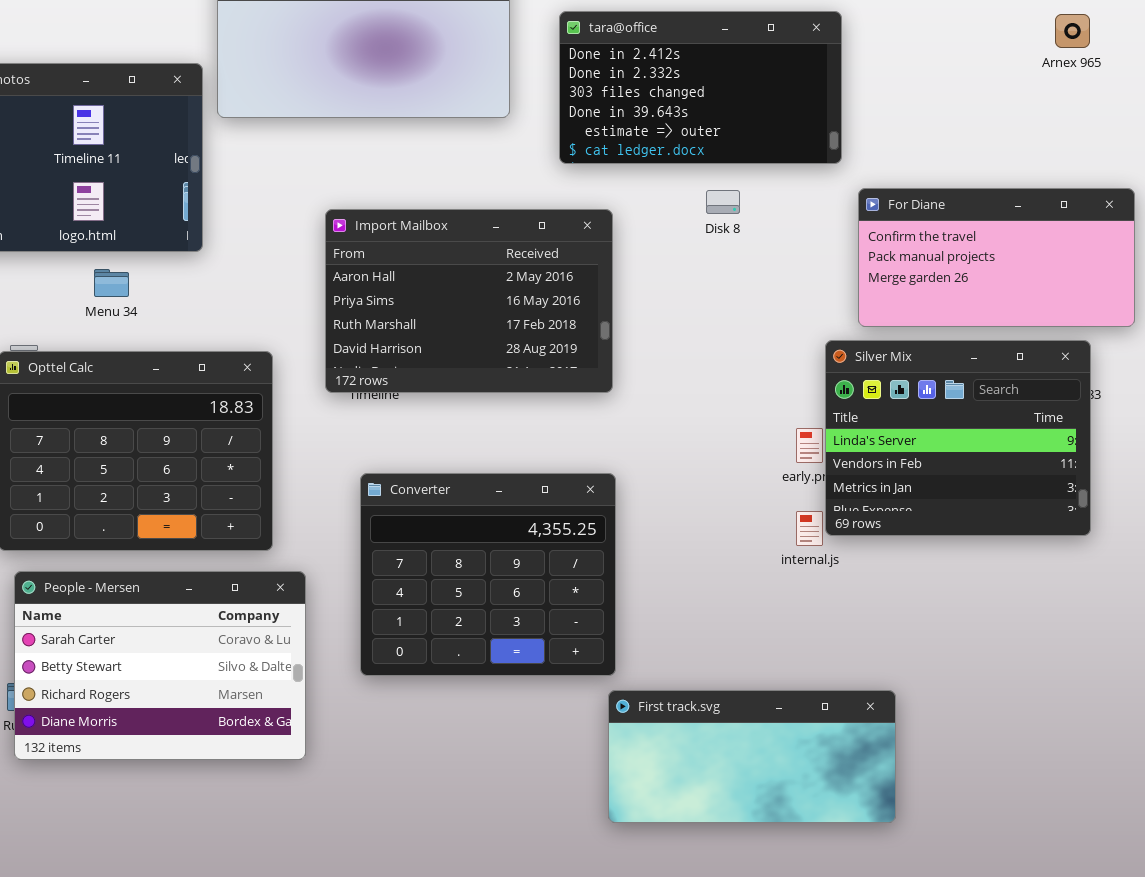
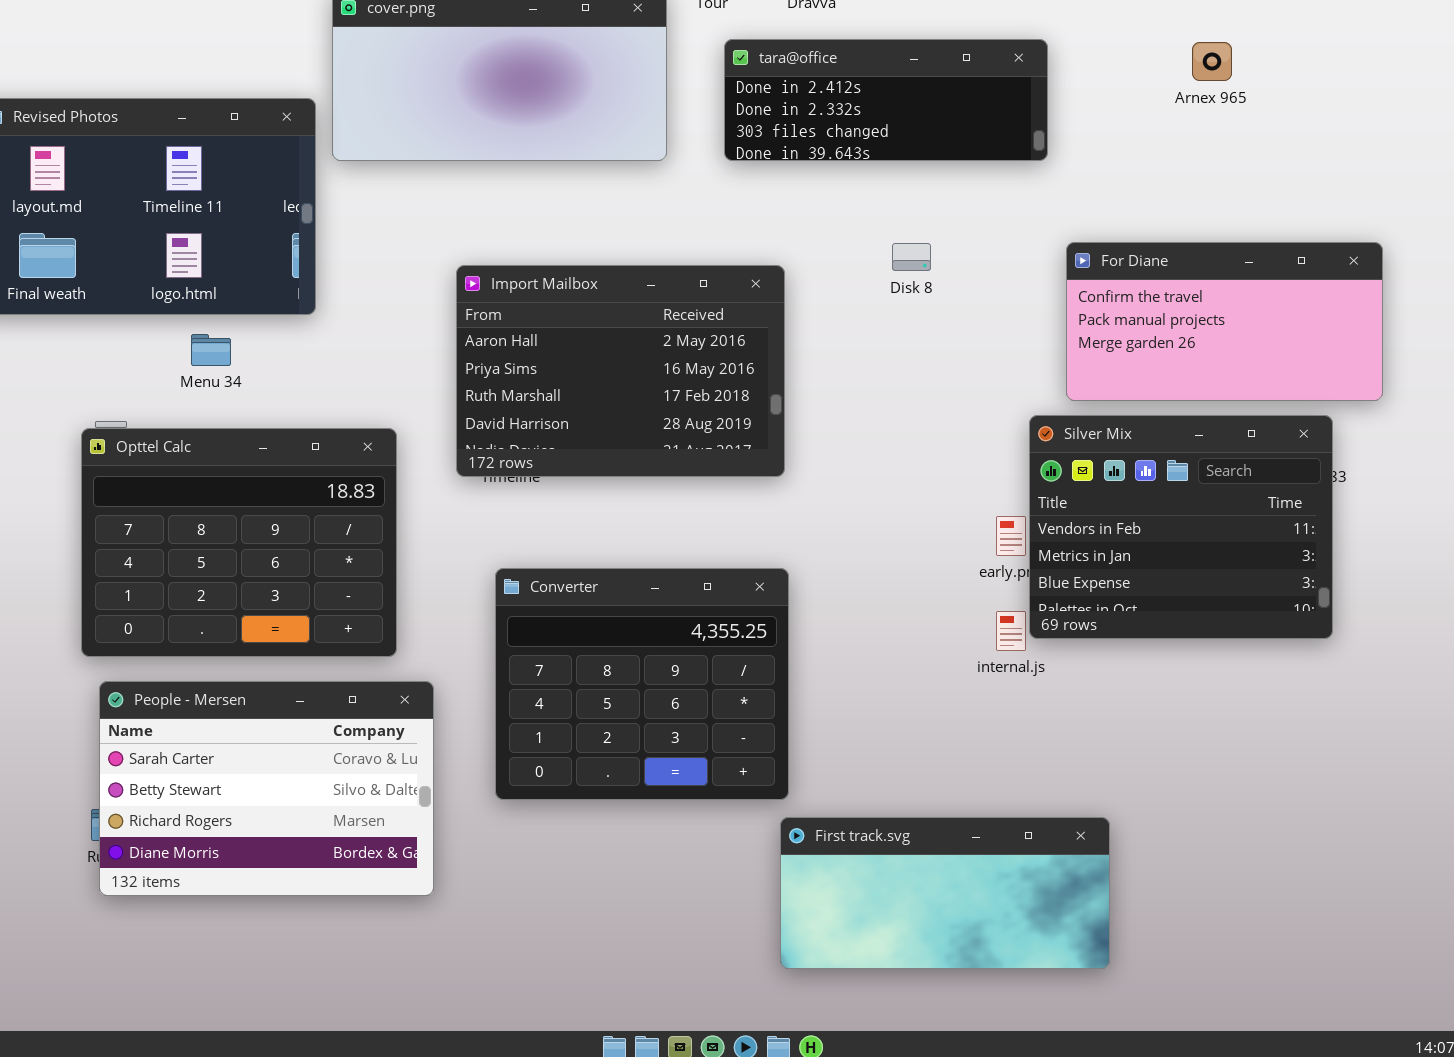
tara@office: [559,11,842,164] -> [724,39,1048,161], resized
Arnex 965: [1055,14,1090,48] -> [1192,42,1232,81], moved
Silver Mix: [825,340,1091,536] -> [1029,415,1333,639], scrolled down 1 row

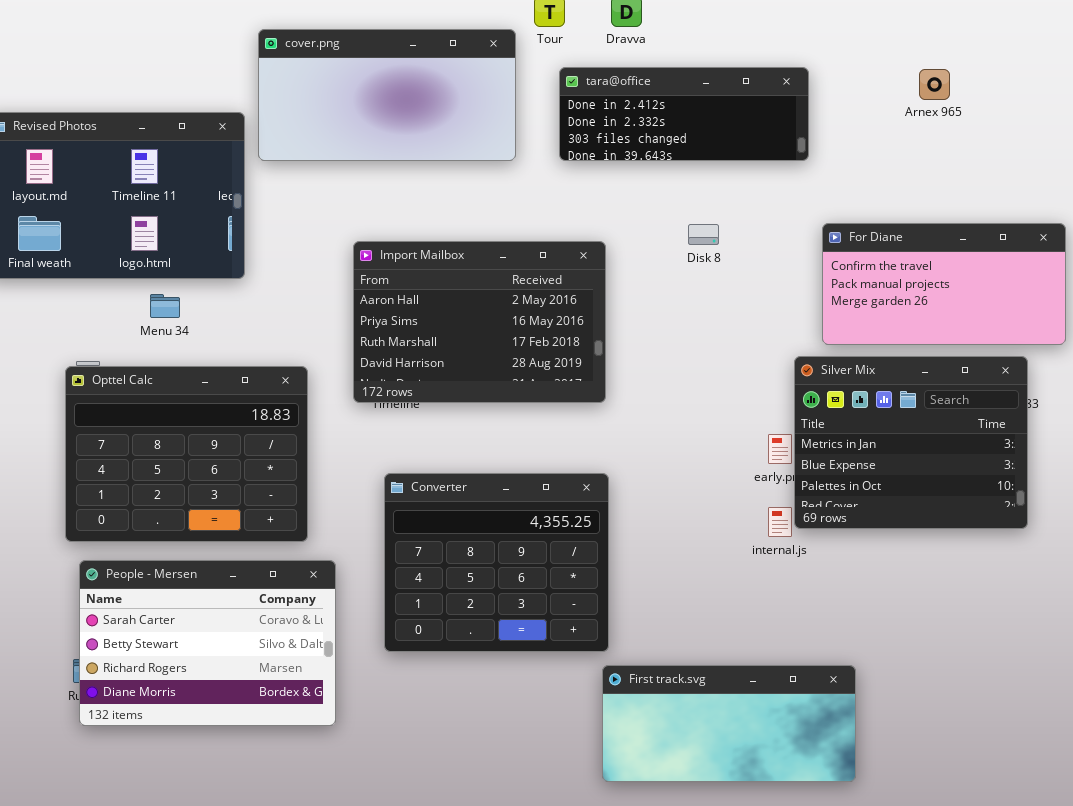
Silver Mix: [1029,415,1333,639] -> [794,356,1028,529], scrolled down 1 row

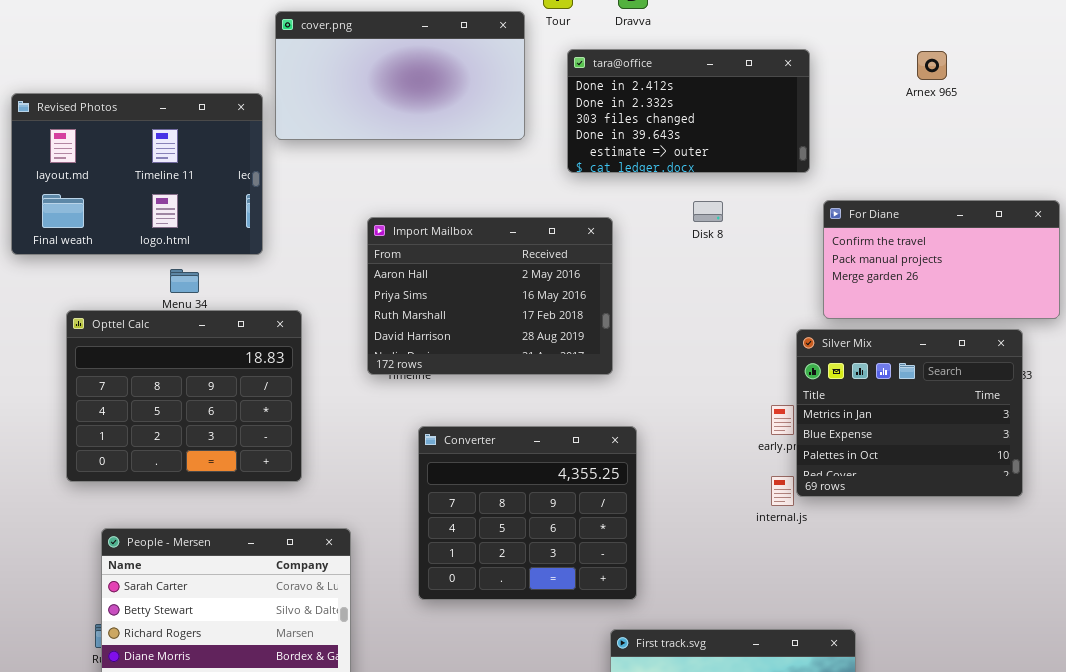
tara@office: [559,67,809,161] -> [567,49,810,173], resized
Opttel Calc: [65,366,308,542] -> [66,310,302,482], moved
Converter: [384,473,609,652] -> [418,426,637,600], moved

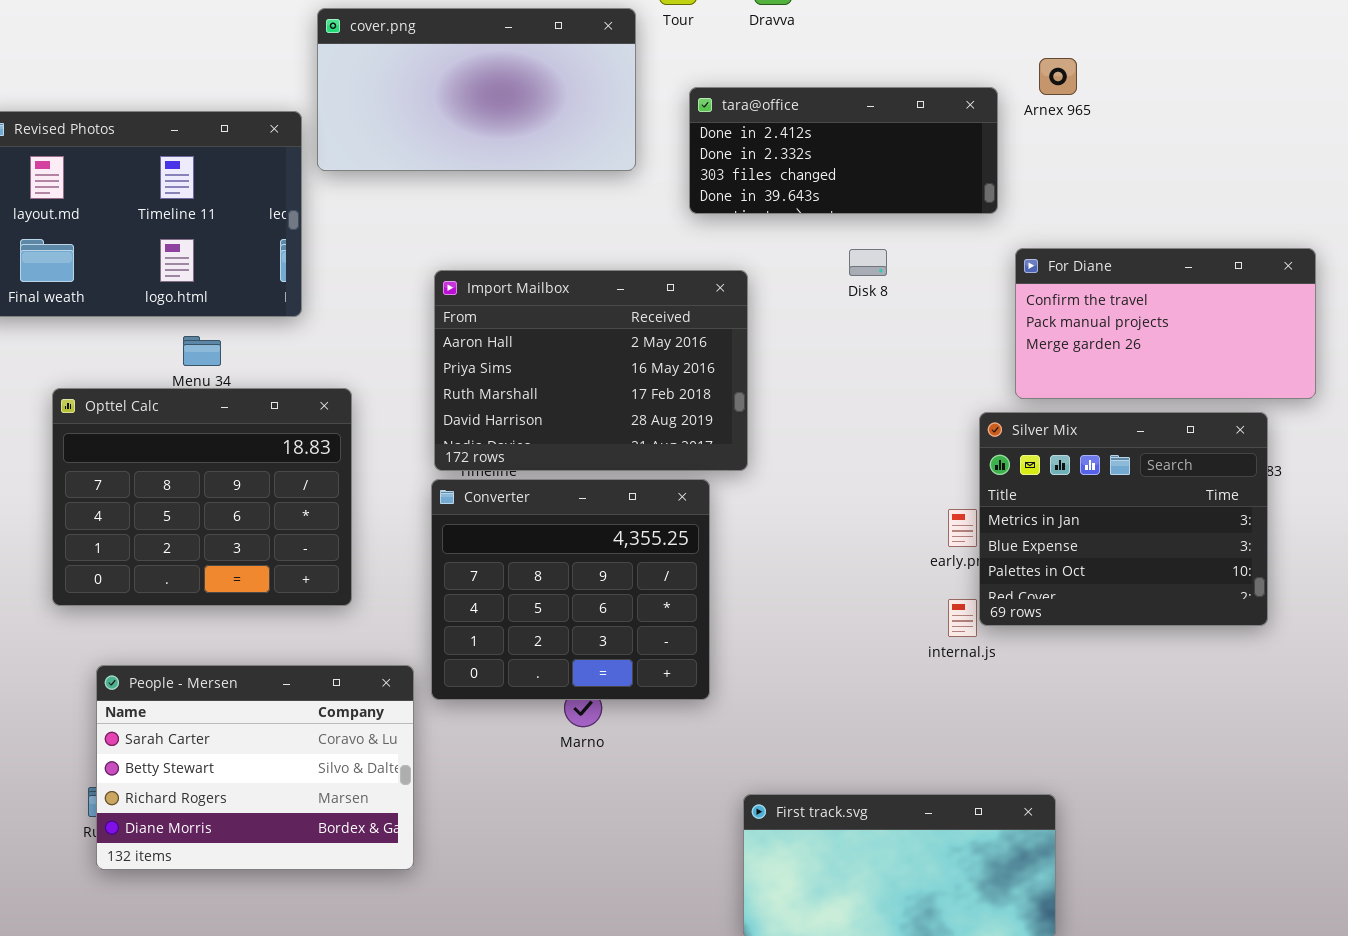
tara@office: [567,49,810,173] -> [689,87,998,214], resized
Arnex 965: [917,51,947,80] -> [1039,58,1077,95], moved
Converter: [418,426,637,600] -> [431,479,710,700], moved

